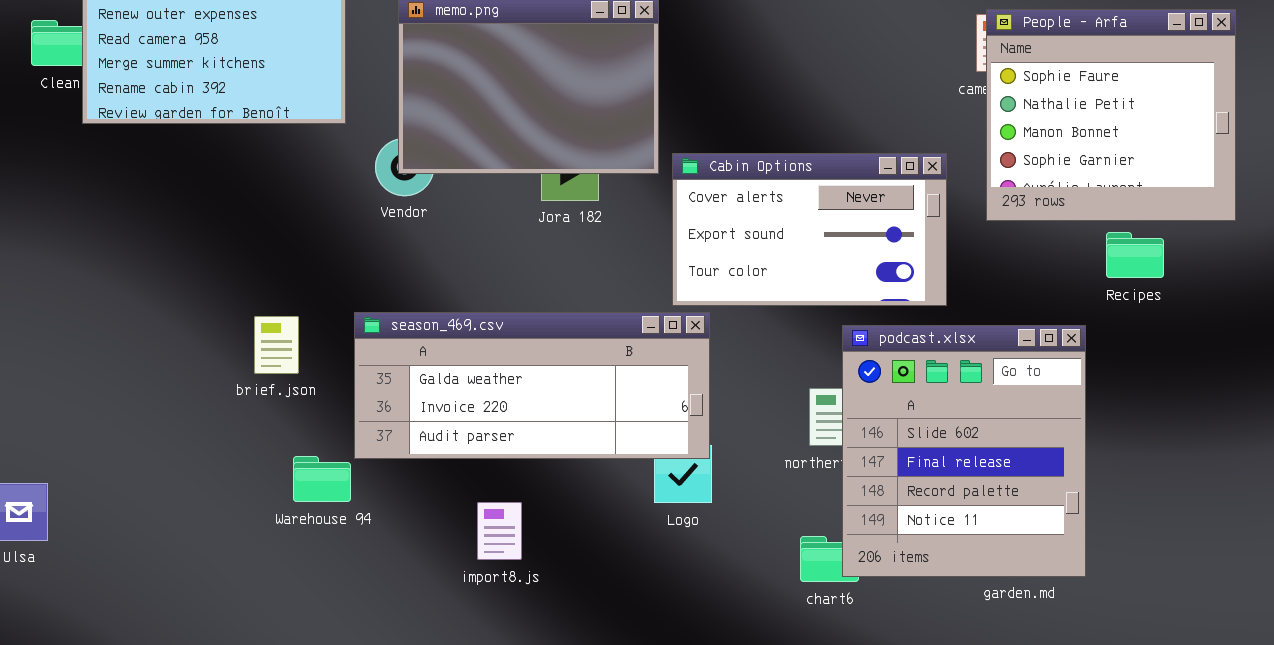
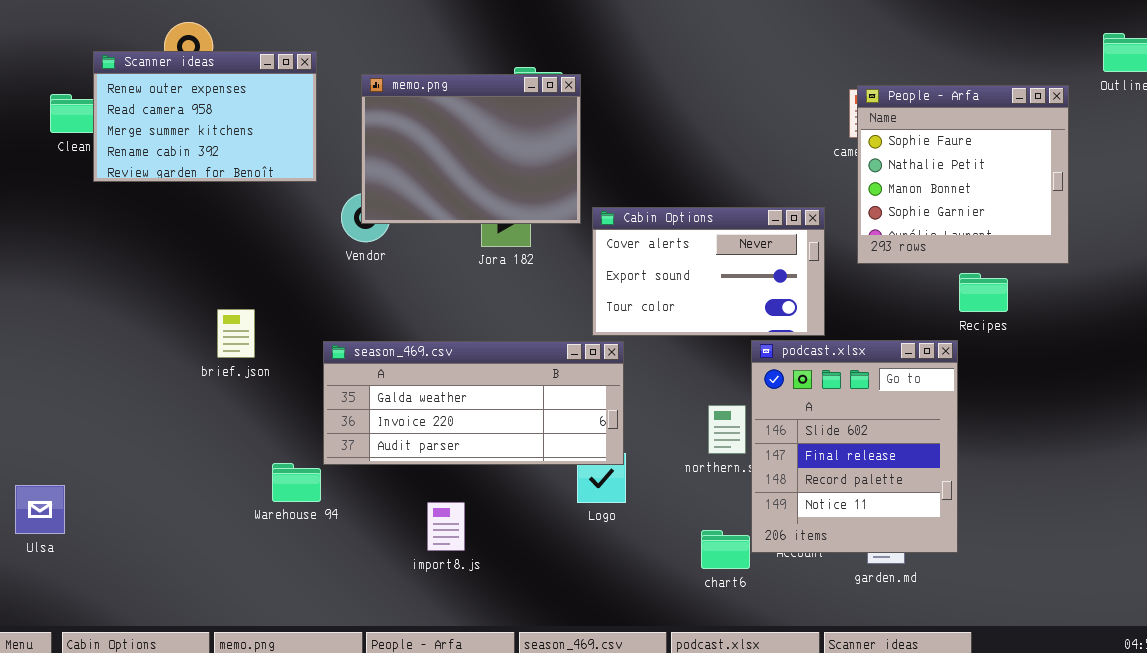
brief.json: [254,316,299,374] -> [217,309,255,358], moved
podcast.xlsx: [842,325,1086,577] -> [751,340,958,553], moved

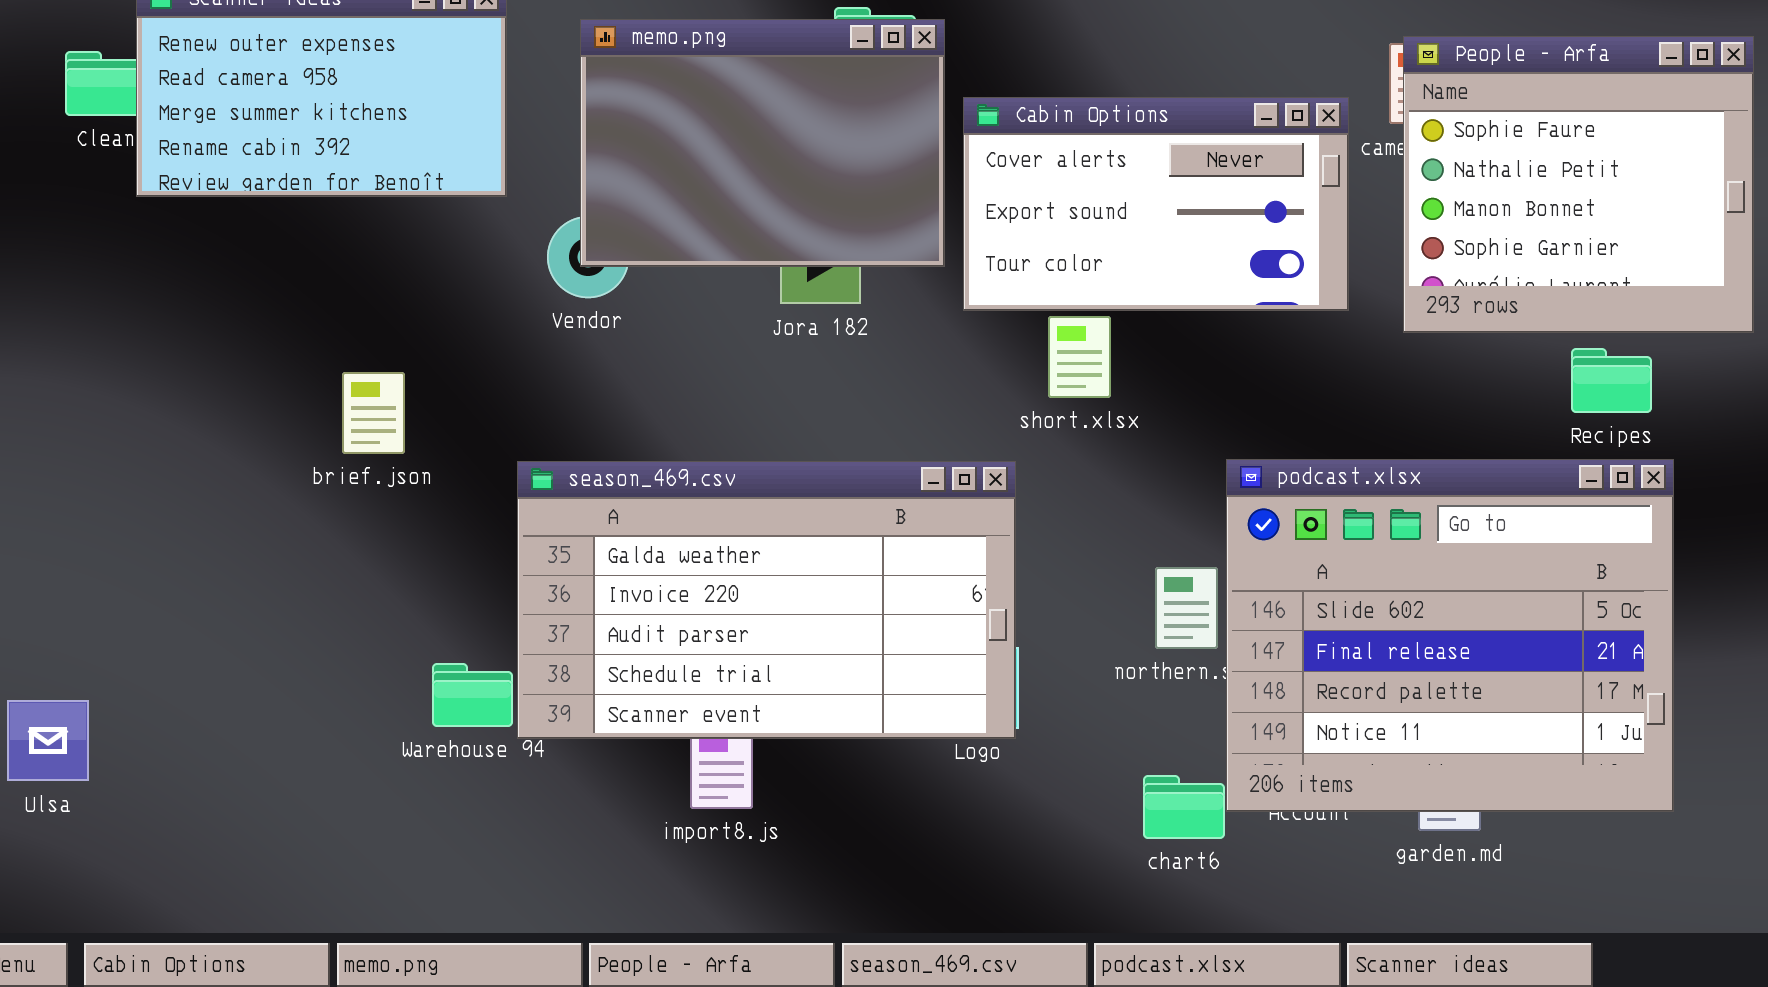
Cabin Options: [592,207,825,336] -> [963,97,1349,311], moved
brief.json: [217,309,255,358] -> [342,372,405,454], moved
podcast.xlsx: [751,340,958,553] -> [1226,459,1674,812], resized
season_469.csv: [323,341,624,465] -> [517,461,1016,739], resized

